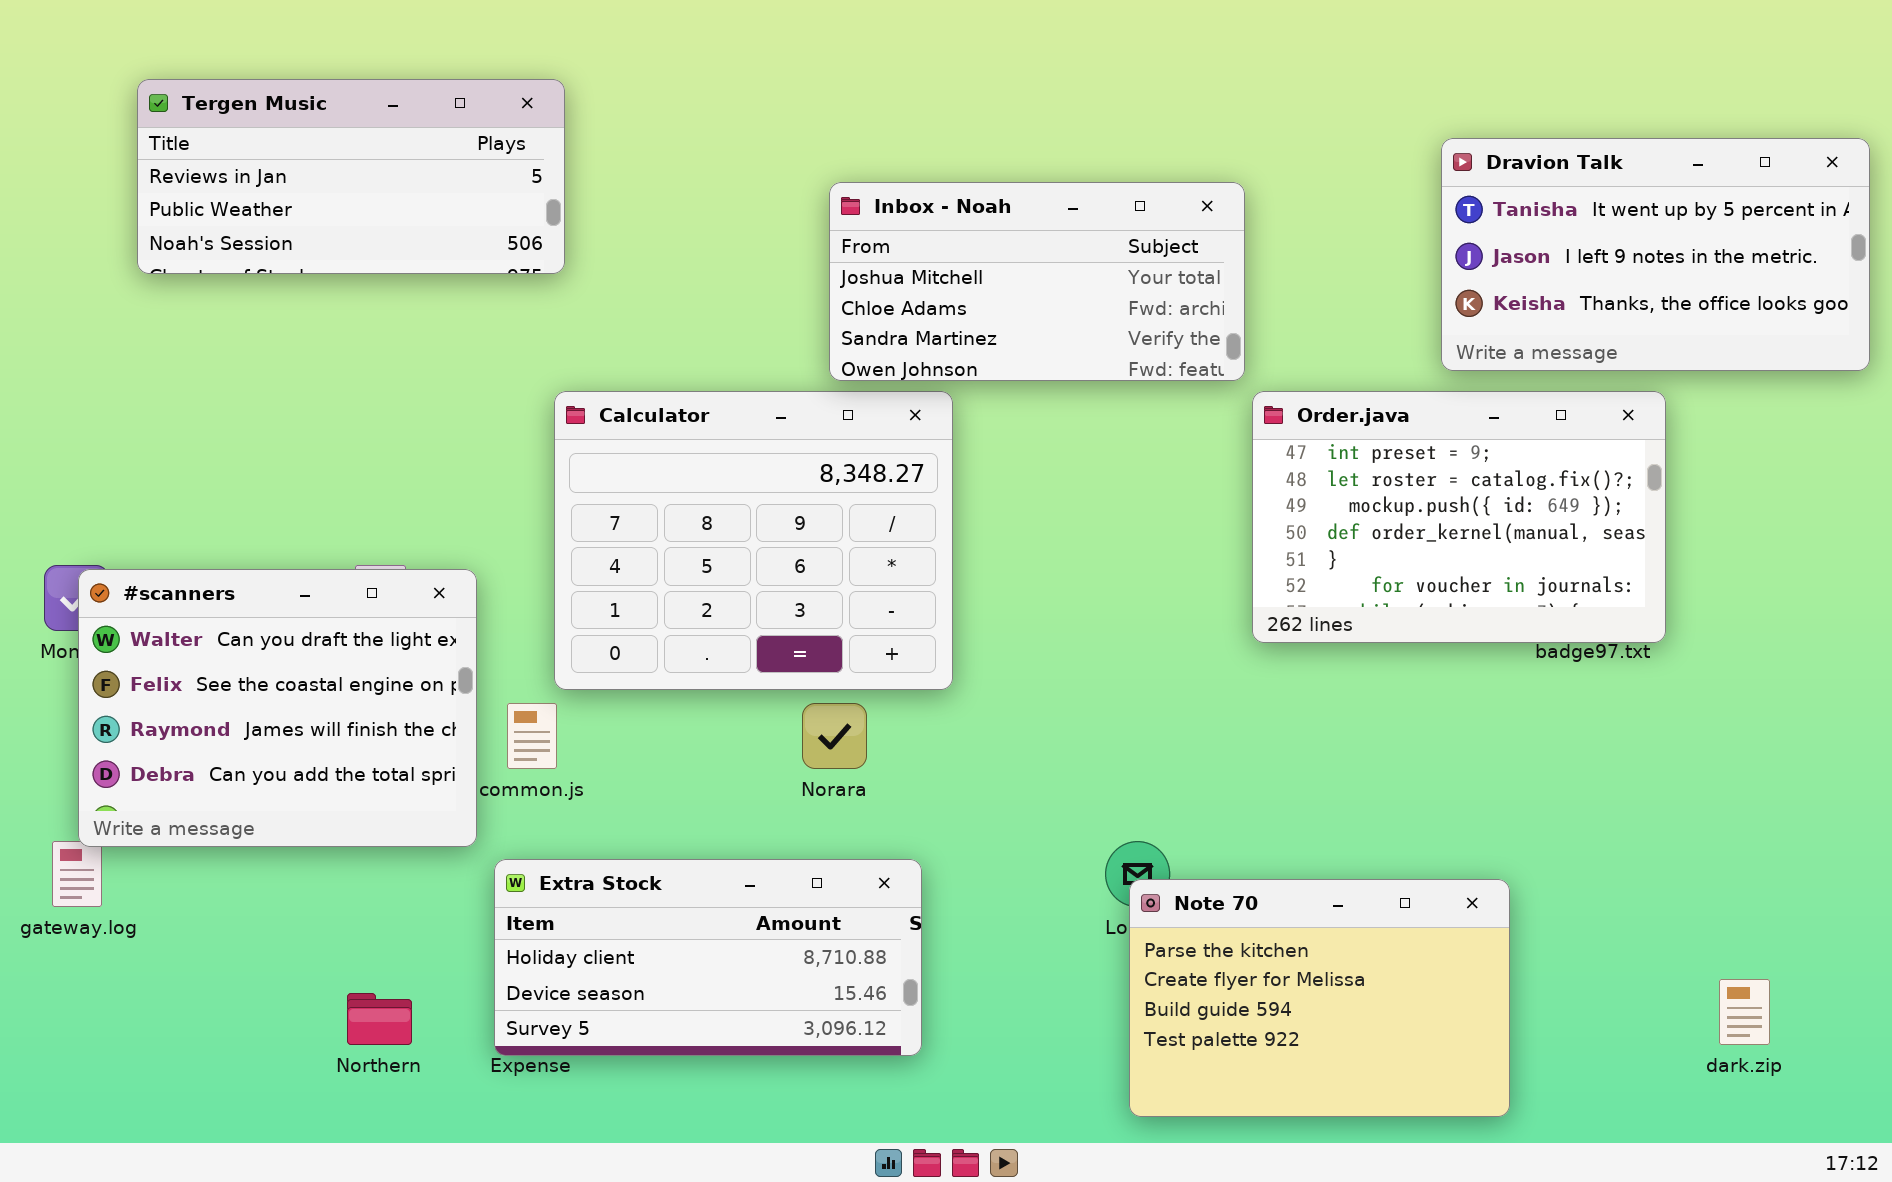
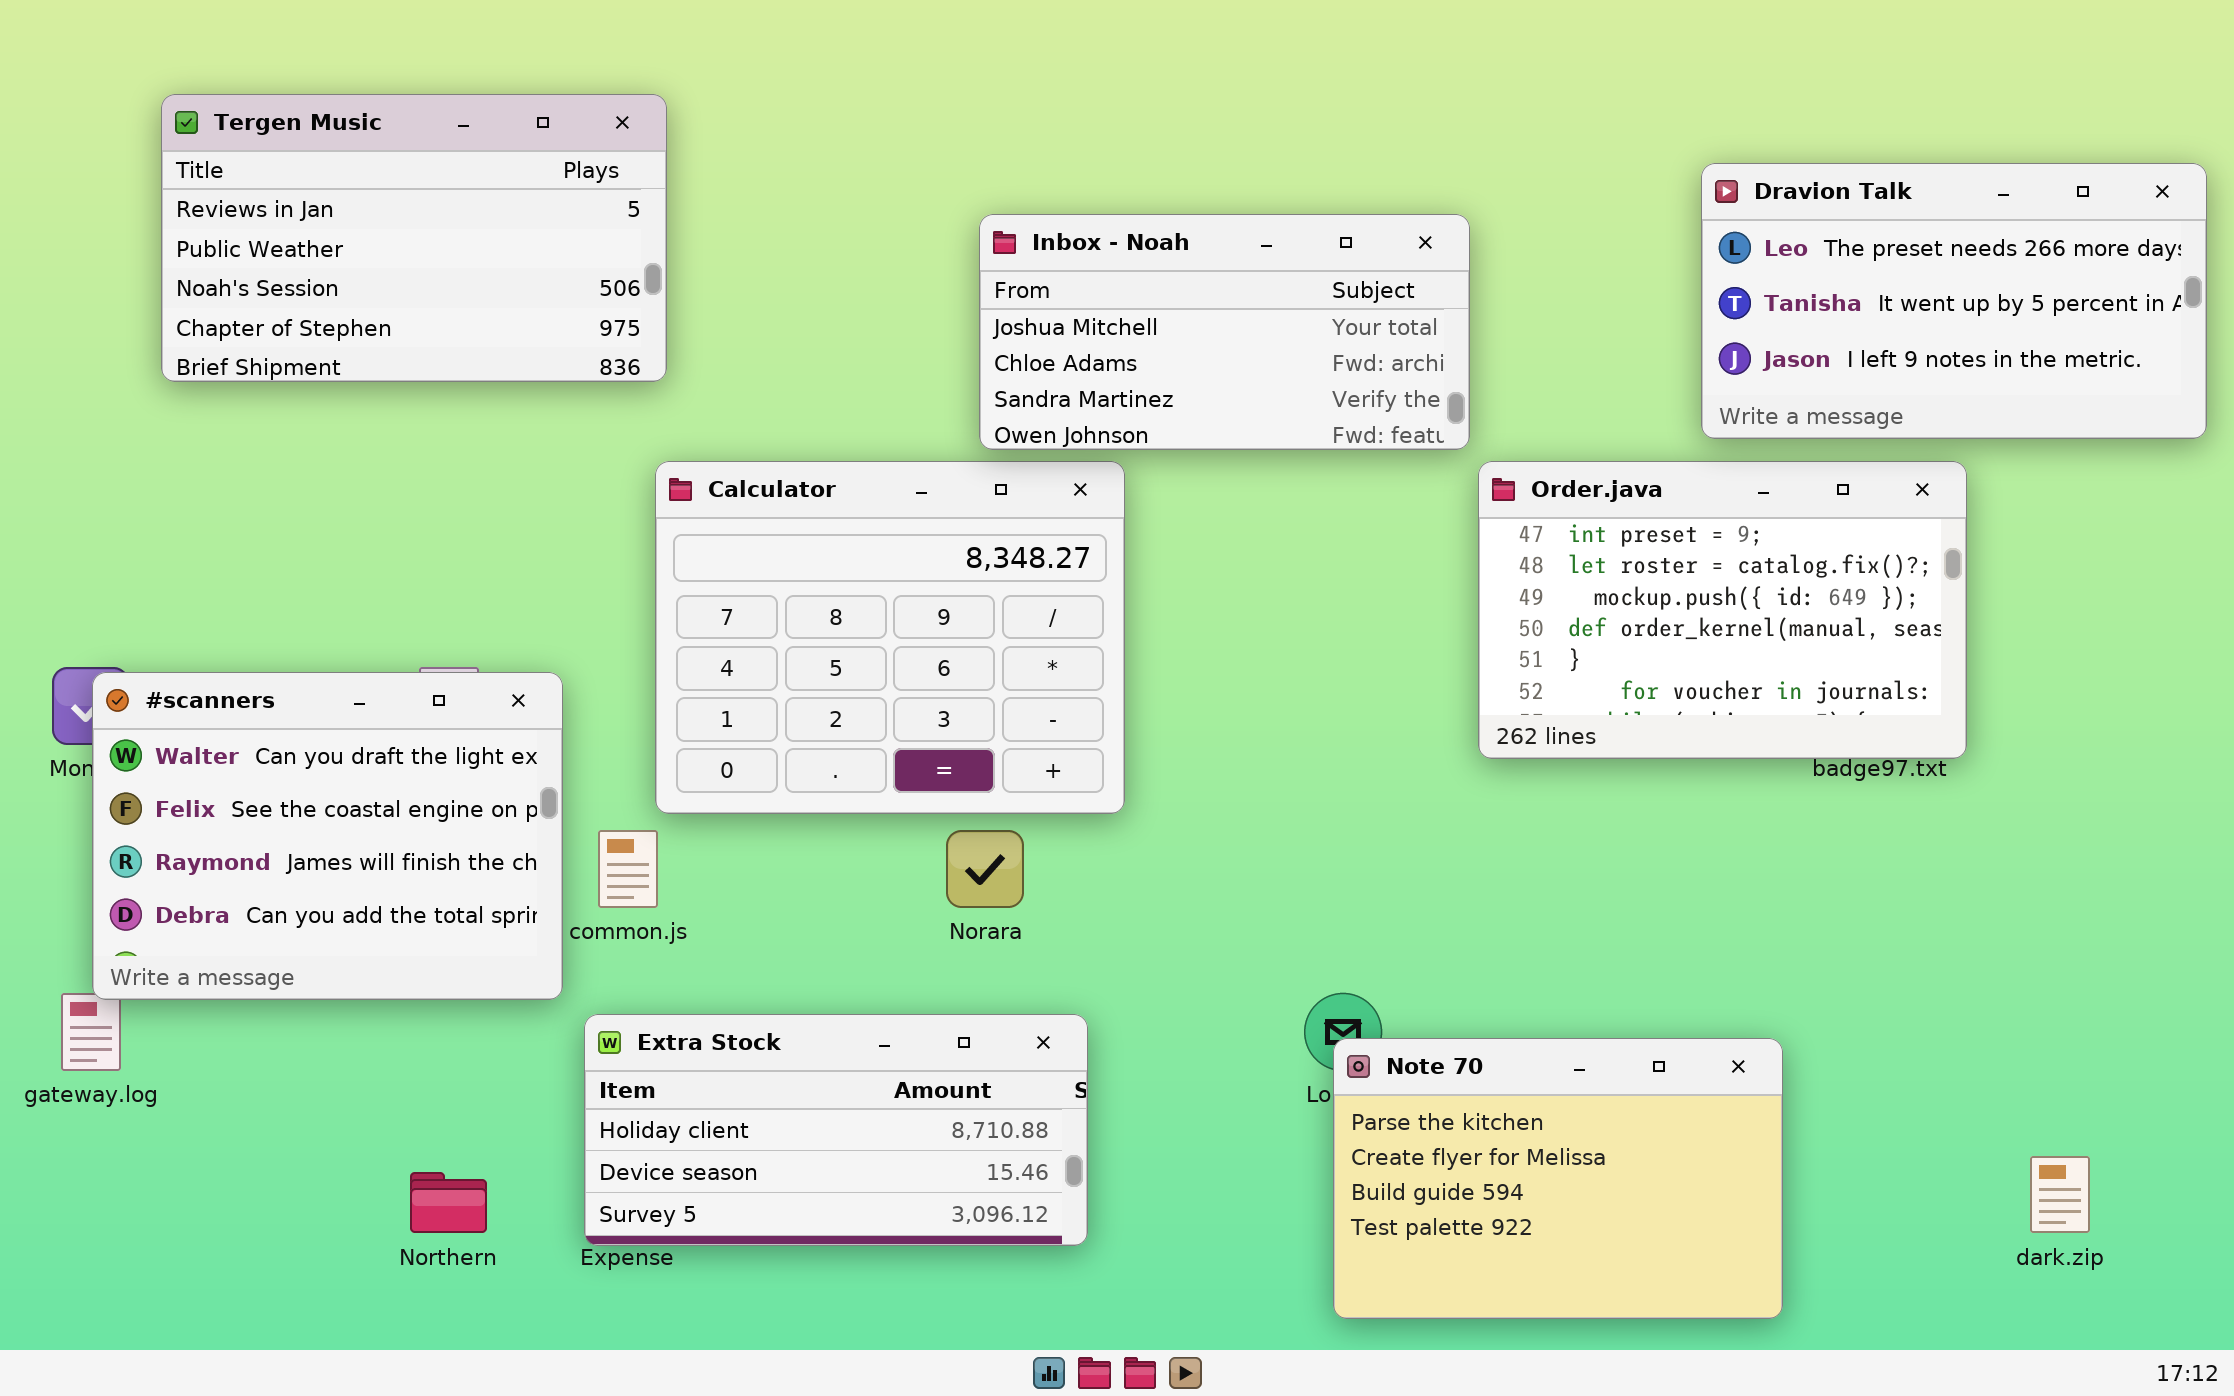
Tergen Music: [137,79,565,274] -> [161,94,667,382], resized
Dravion Talk: [1441,138,1870,371] -> [1701,163,2207,439], scrolled up 1 row

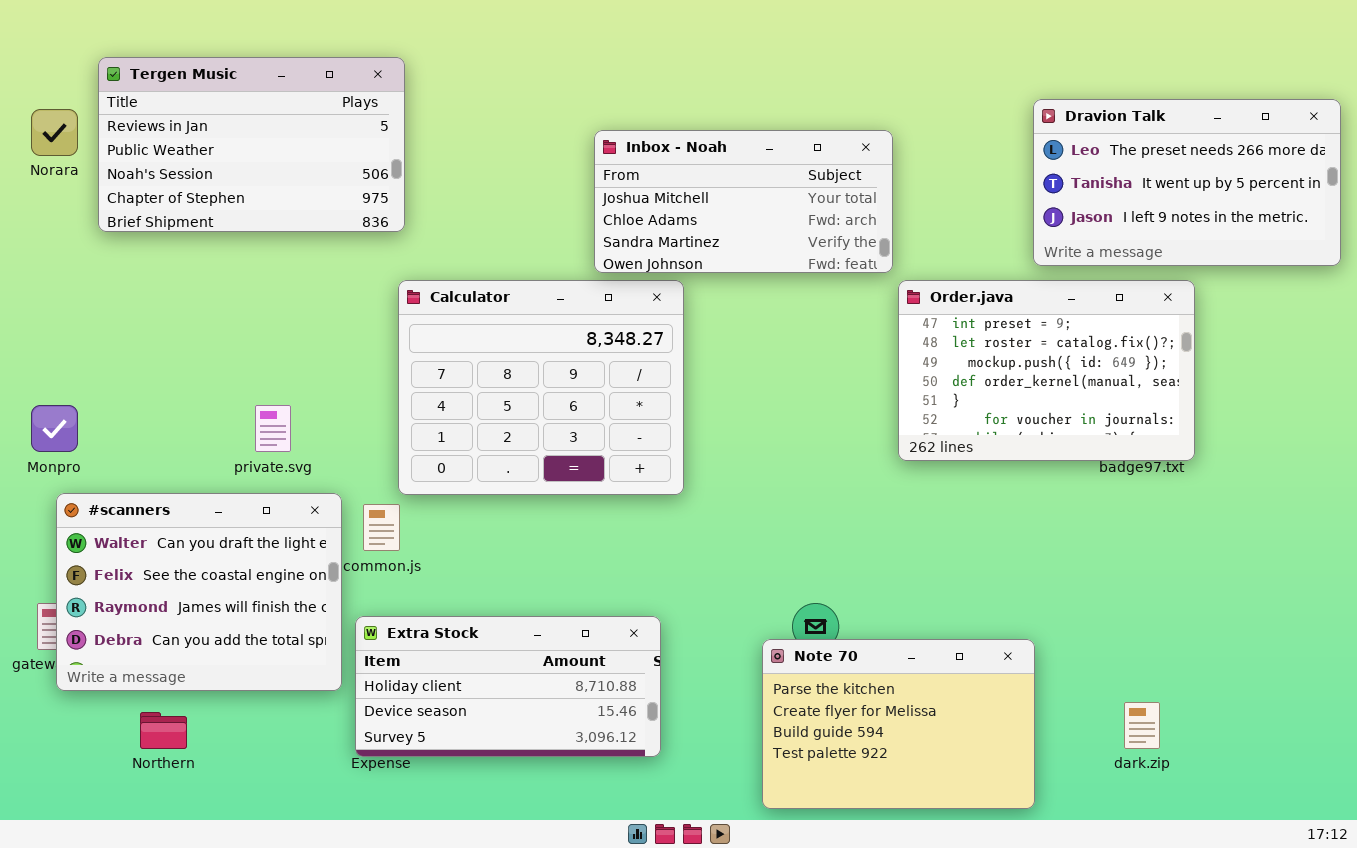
#scanners: [92,672,563,1000] -> [56,493,342,691], moved
Norara: [946,830,1024,908] -> [31,109,78,156], moved
Note 70: [1333,1038,1783,1319] -> [762,639,1035,809], moved
dark.zip: [2030,1156,2090,1233] -> [1124,702,1160,749], moved
Northern: [410,1172,487,1233] -> [140,712,187,749], moved

